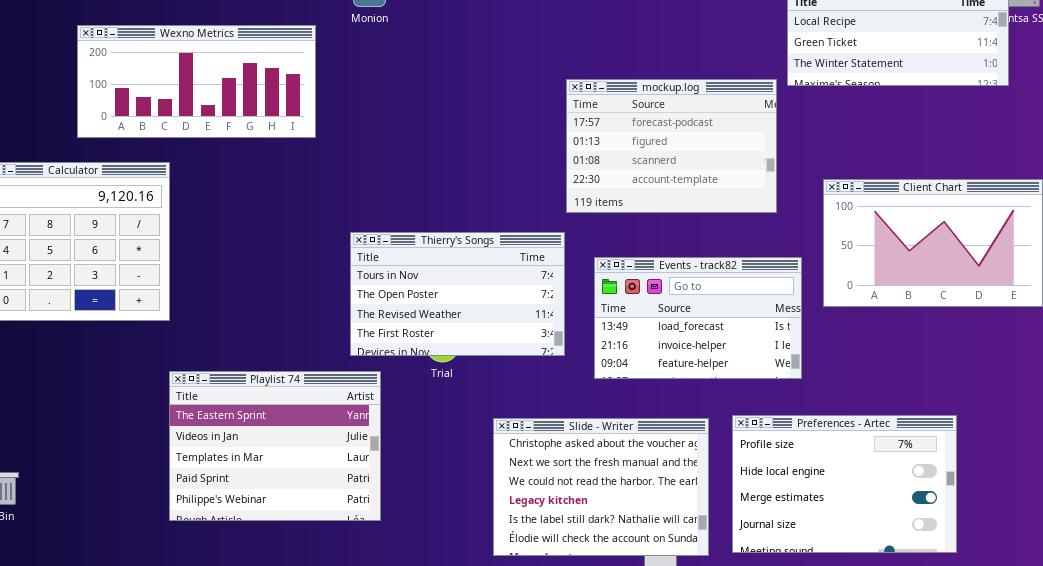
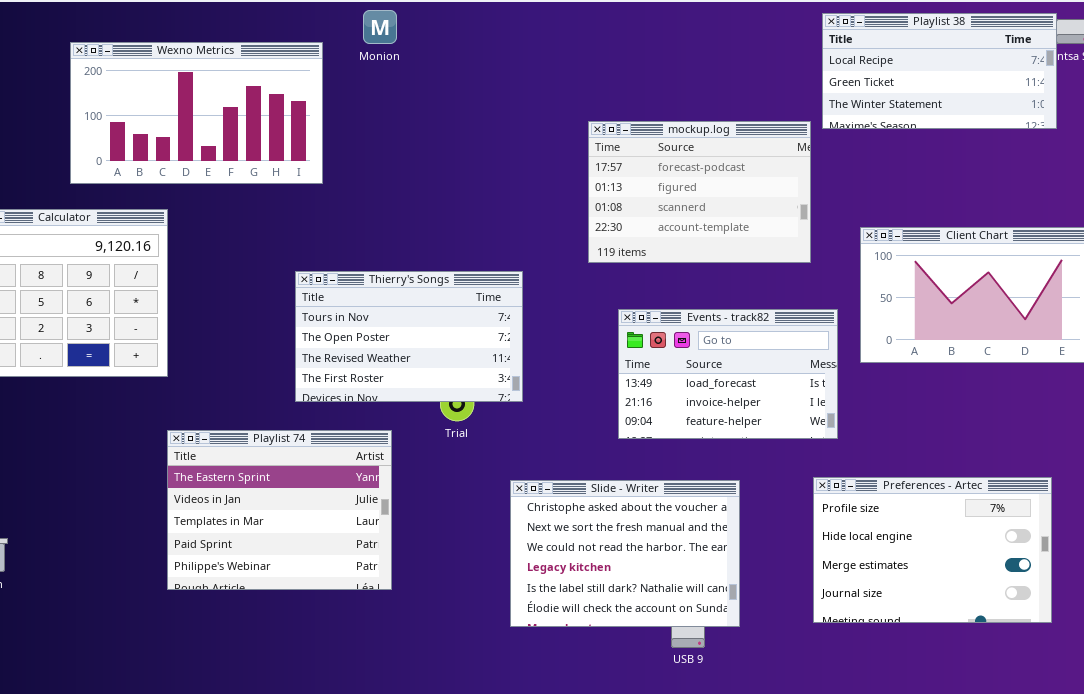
Wexno Metrics: [77,25,316,138] -> [70,42,323,184], resized
Thierry's Songs: [350,232,565,356] -> [295,271,523,402], moved
Preferences - Artec: [732,415,957,553] -> [813,477,1052,623], moved

